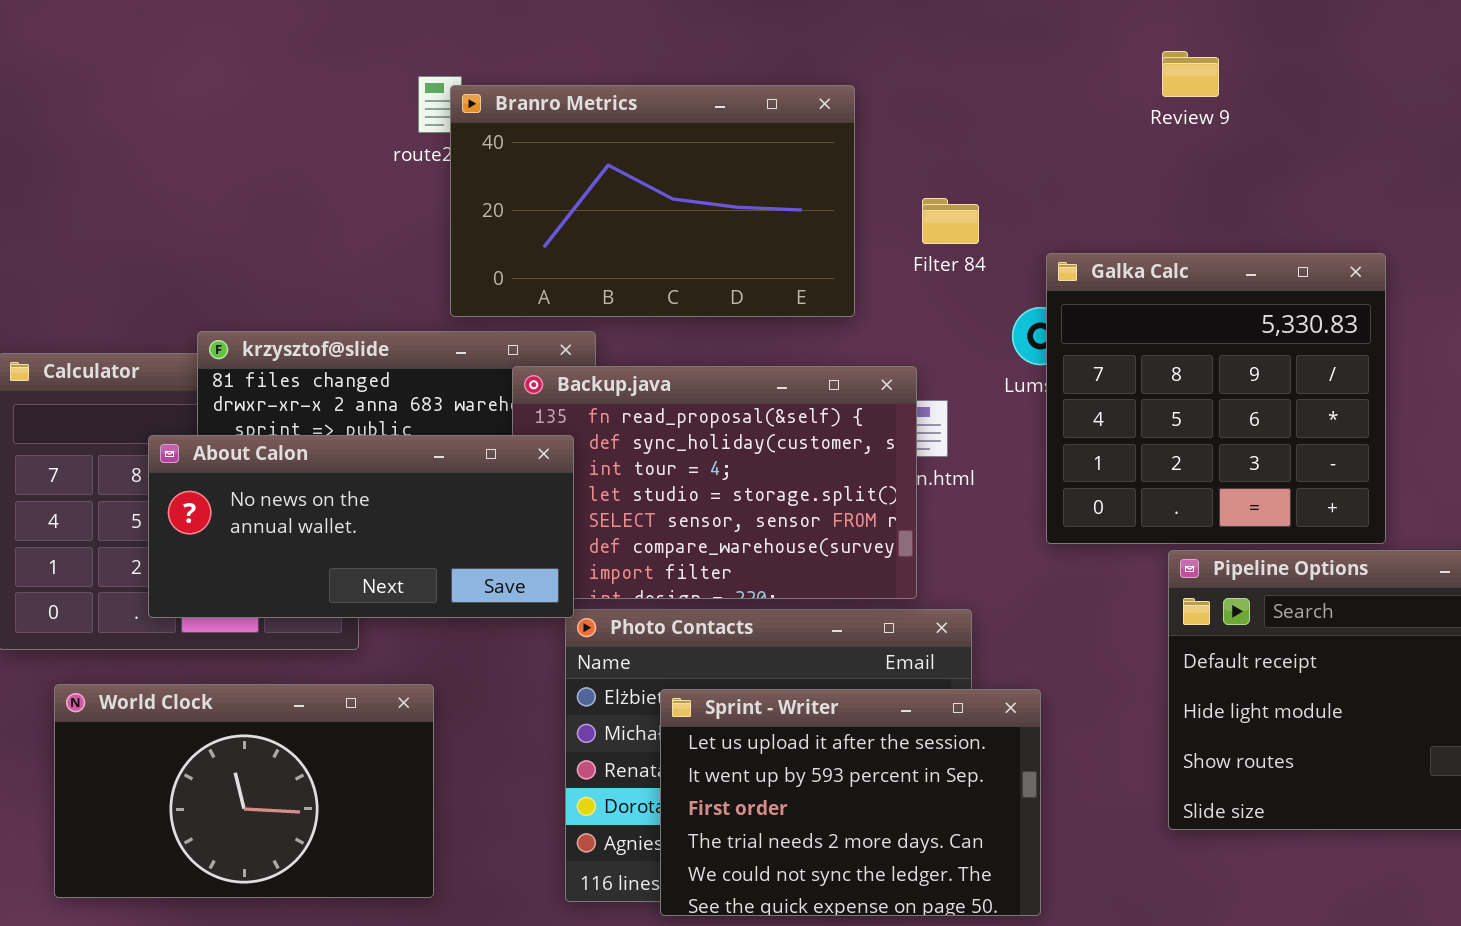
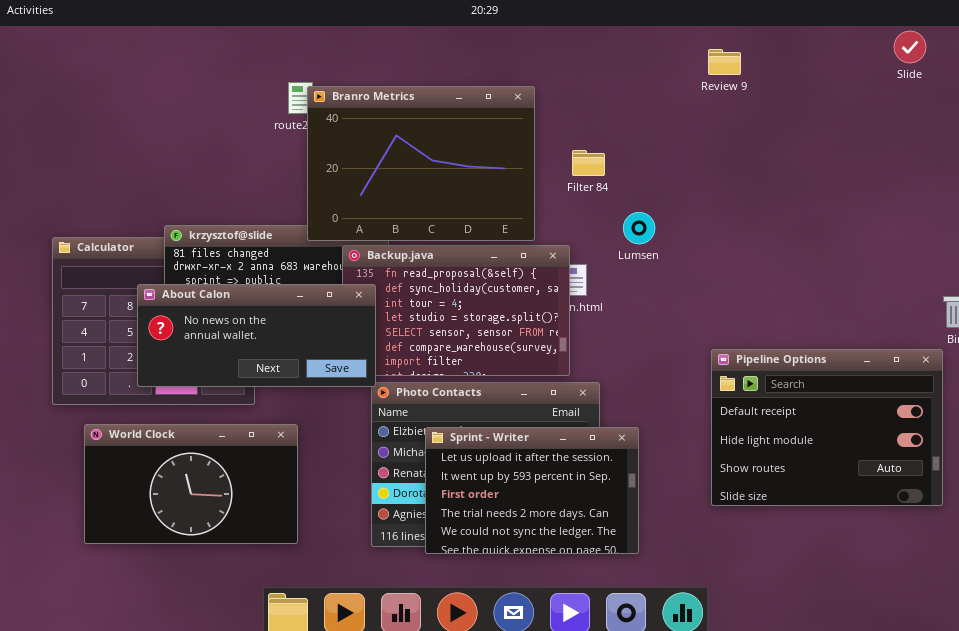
Review 9: [1162,51,1219,97] -> [708,49,741,75], moved
Branro Metrics: [450,85,855,317] -> [307,86,535,241], resized
Galka Calc: [1046,253,1386,544] -> none, closed

